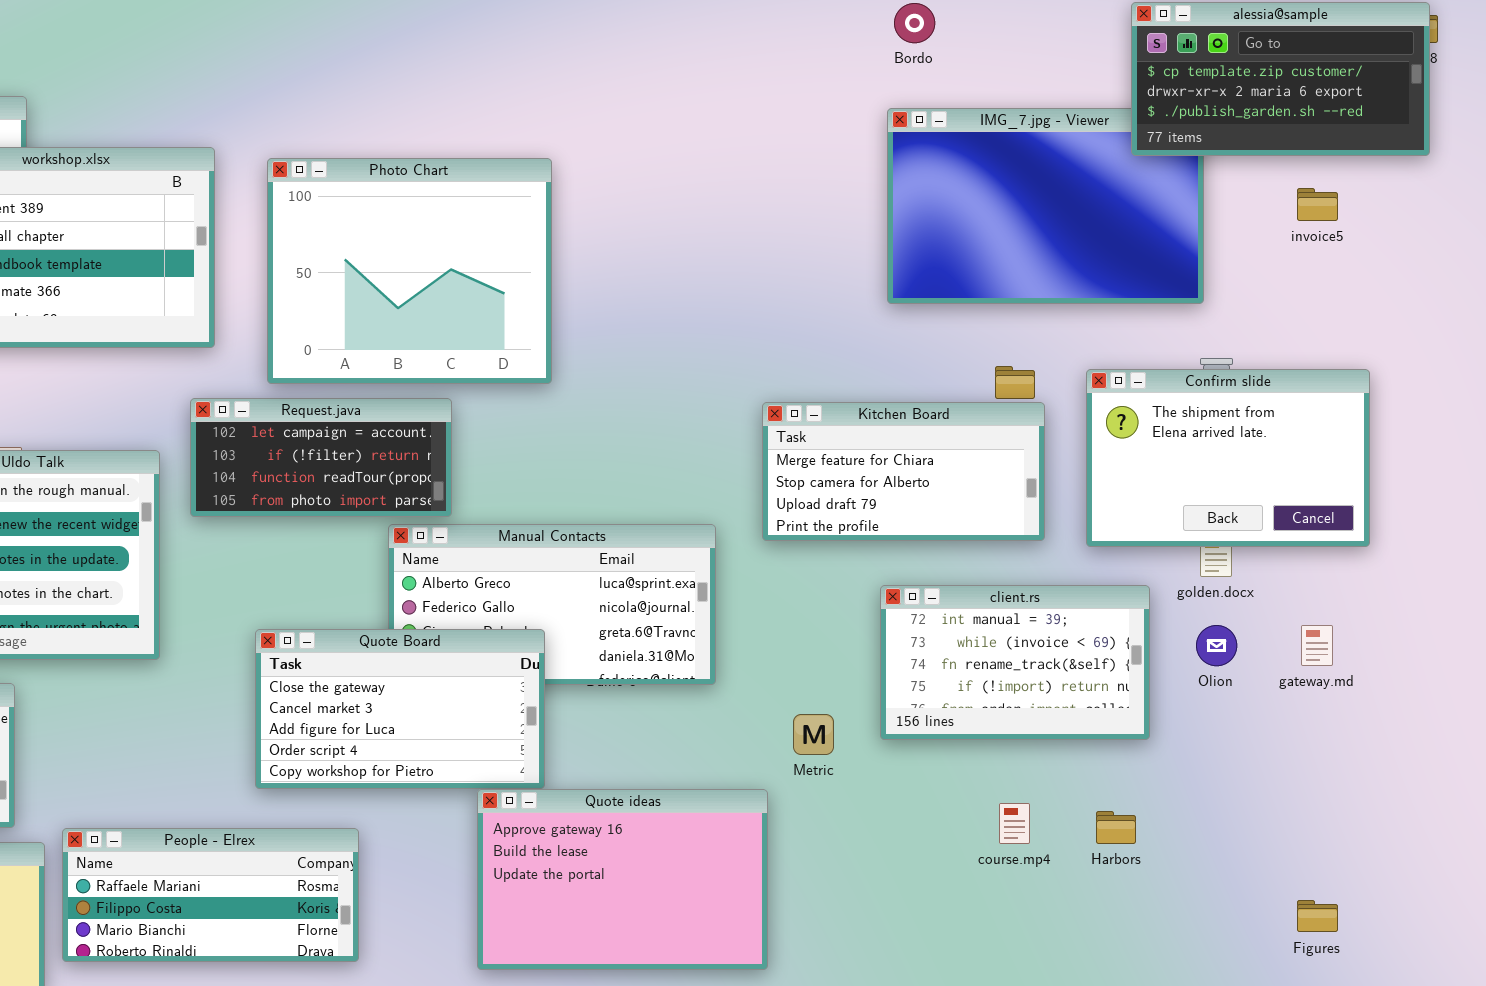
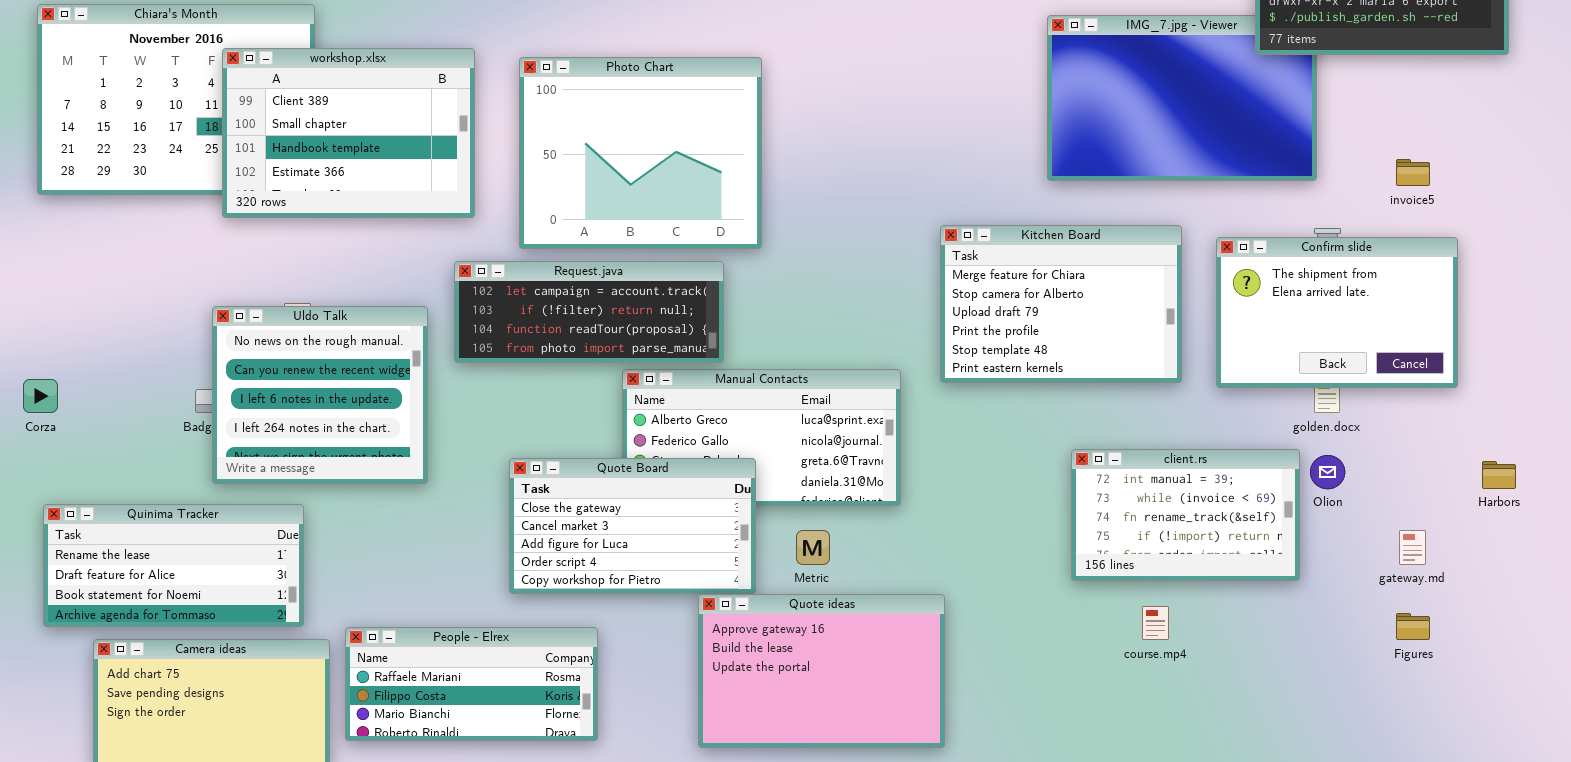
invoice5: [1297,188,1338,221] -> [1396,159,1430,186], moved
Request.java: [190,398,452,517] -> [454,261,724,363], resized
Kitchen Board: [762,402,1045,541] -> [940,225,1182,383], resized
client.rs: [880,585,1150,740] -> [1071,449,1300,581], moved
gateway.md: [1301,625,1333,666] -> [1399,530,1426,565], moved
Metric: [793,714,834,755] -> [796,530,830,565], moved
Harbors: [1096,811,1136,844] -> [1482,461,1516,489], moved
Figures: [1297,900,1338,932] -> [1396,613,1430,640], moved

